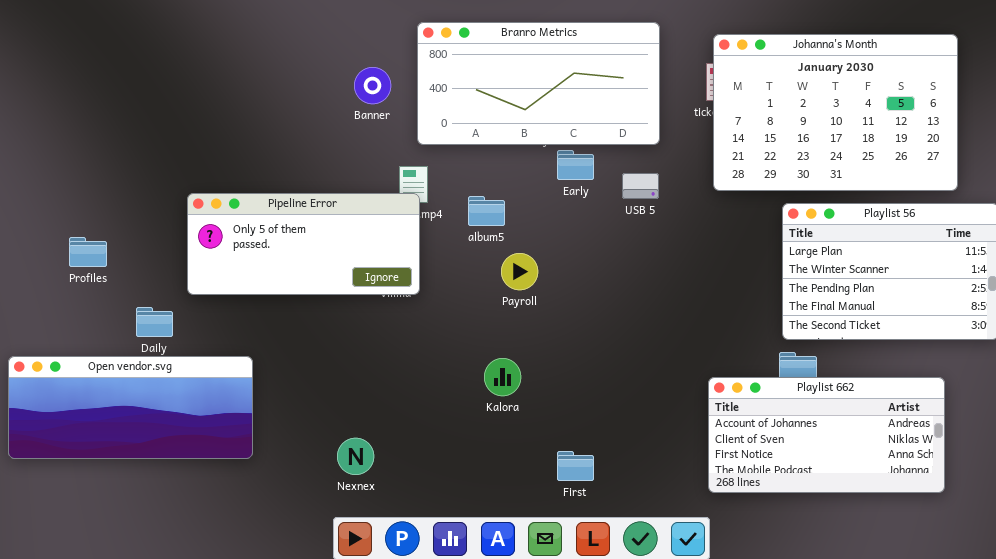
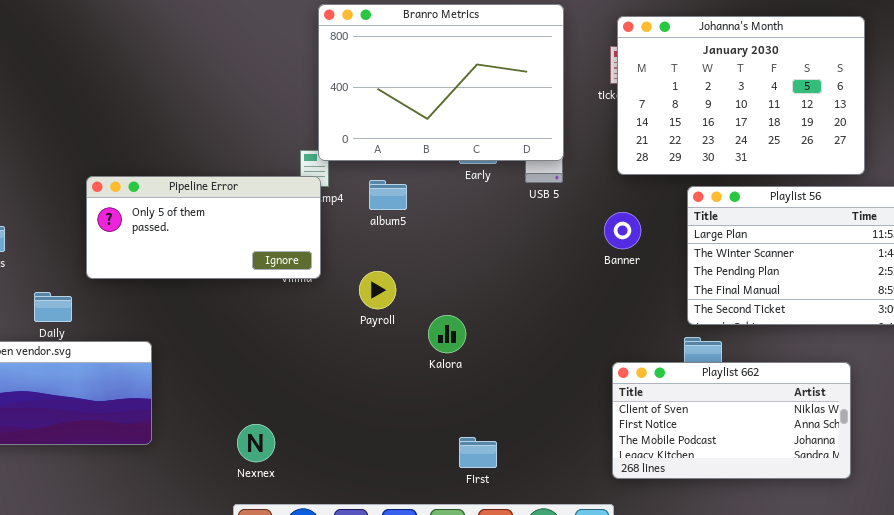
Branro Metrics: [417,22,660,145] -> [318,4,564,161], resized
Banner: [354,67,391,104] -> [604,212,641,249], moved
Payroll: [501,253,538,290] -> [359,271,396,309], moved
Kalora: [484,358,521,396] -> [428,315,466,353], moved
Playlist 662: [708,377,945,493] -> [612,362,851,479], scrolled down 1 row

